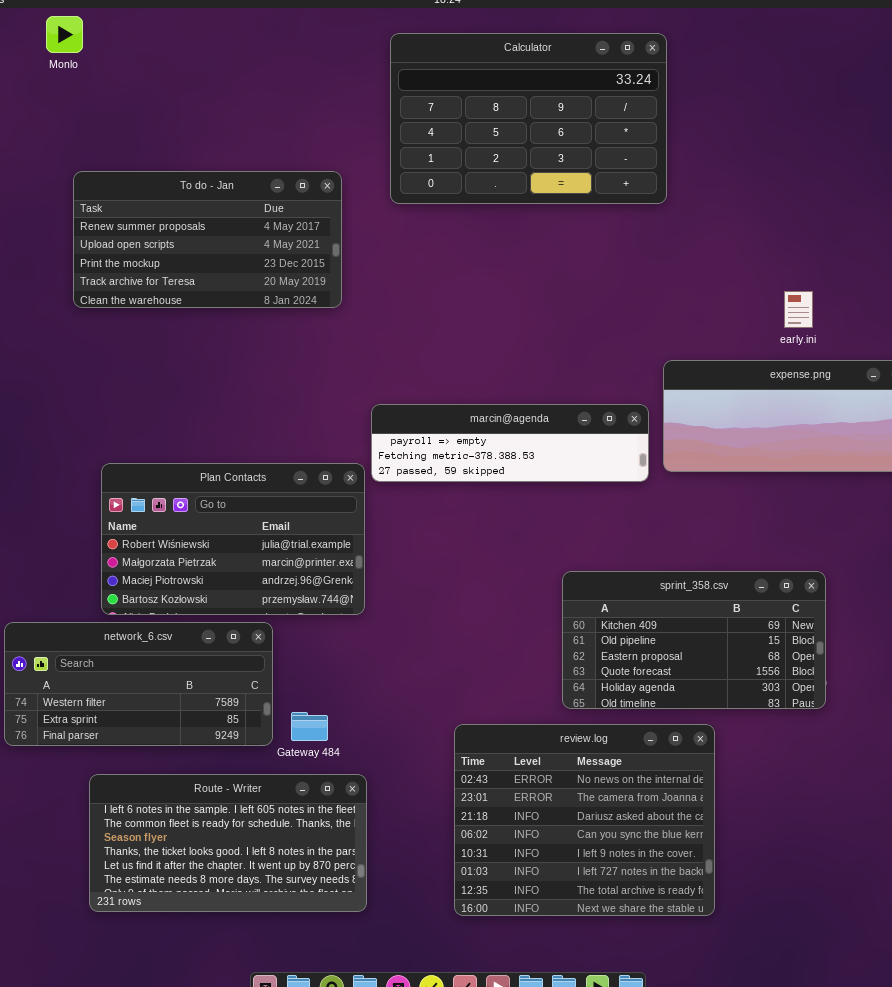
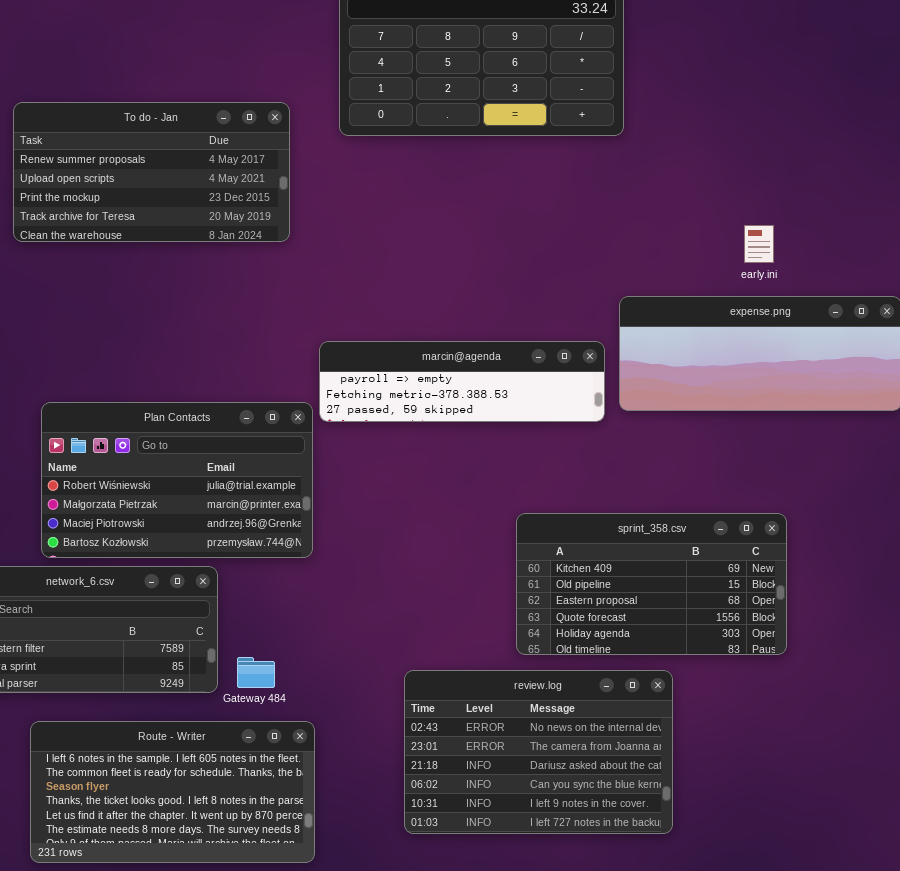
review.log: [454,724,715,916] -> [404,670,673,834], resized

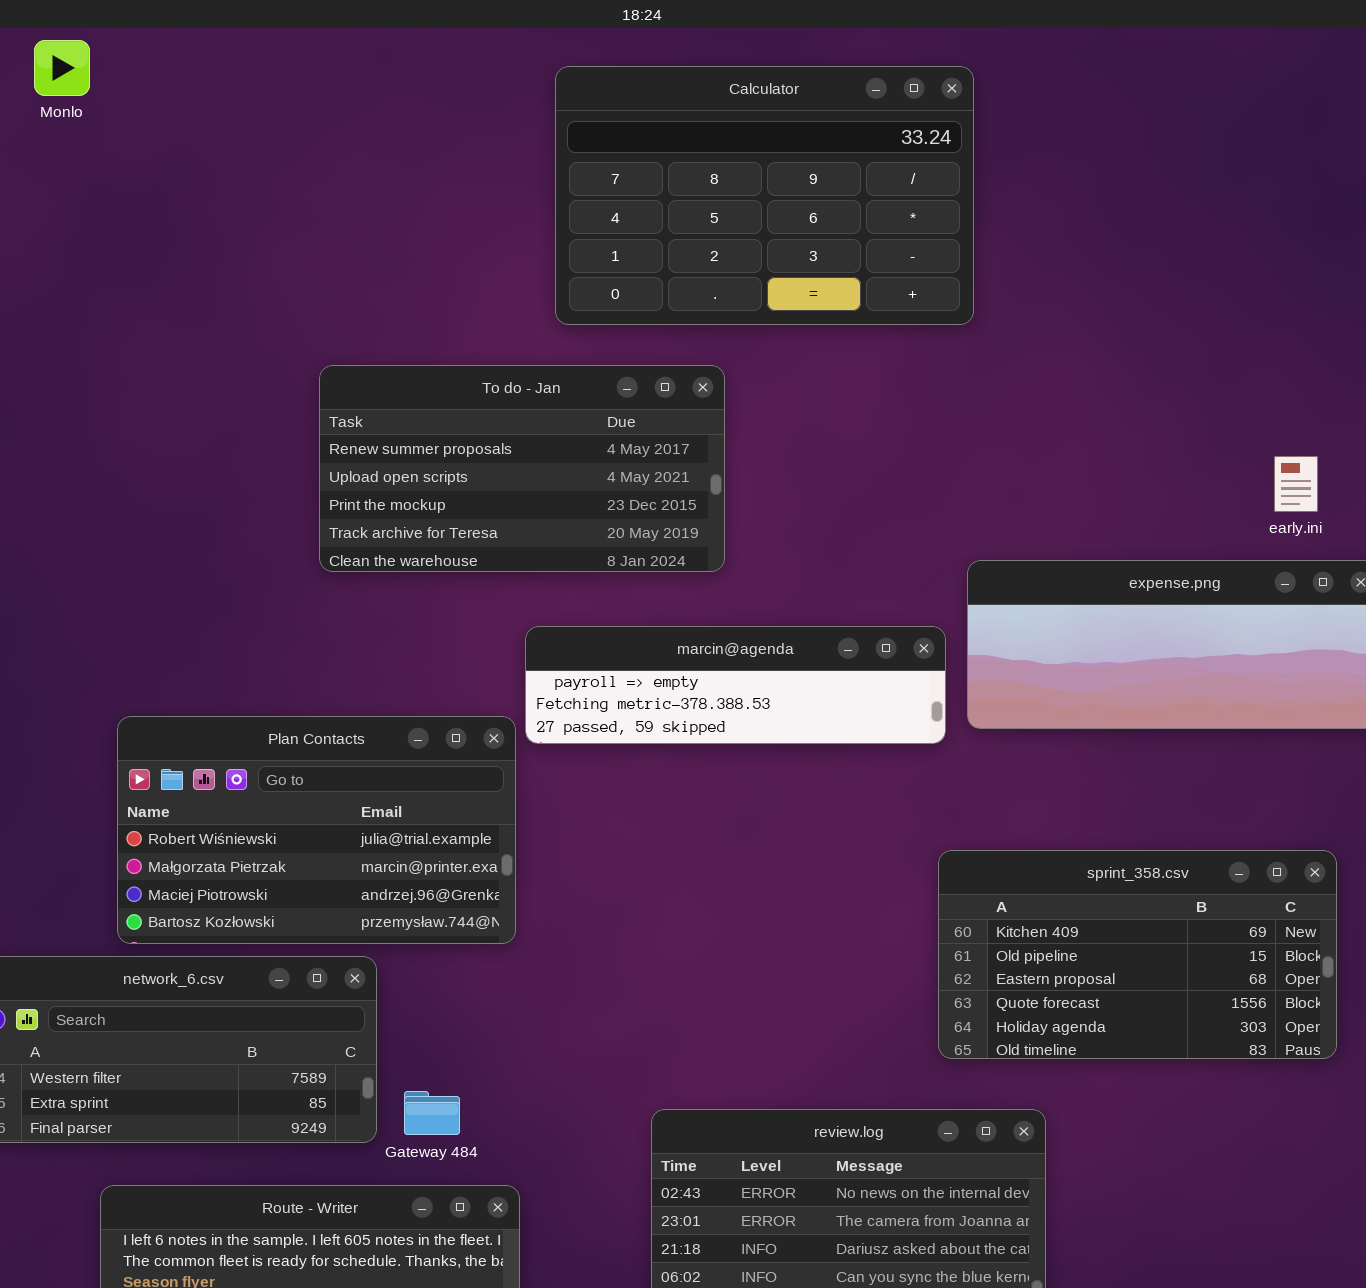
To do - Jan: [13,102,290,242] -> [319,365,725,572], moved
early.ini: [744,225,774,263] -> [1274,456,1318,512], moved
sprint_358.csv: [516,513,787,655] -> [938,850,1337,1059], moved

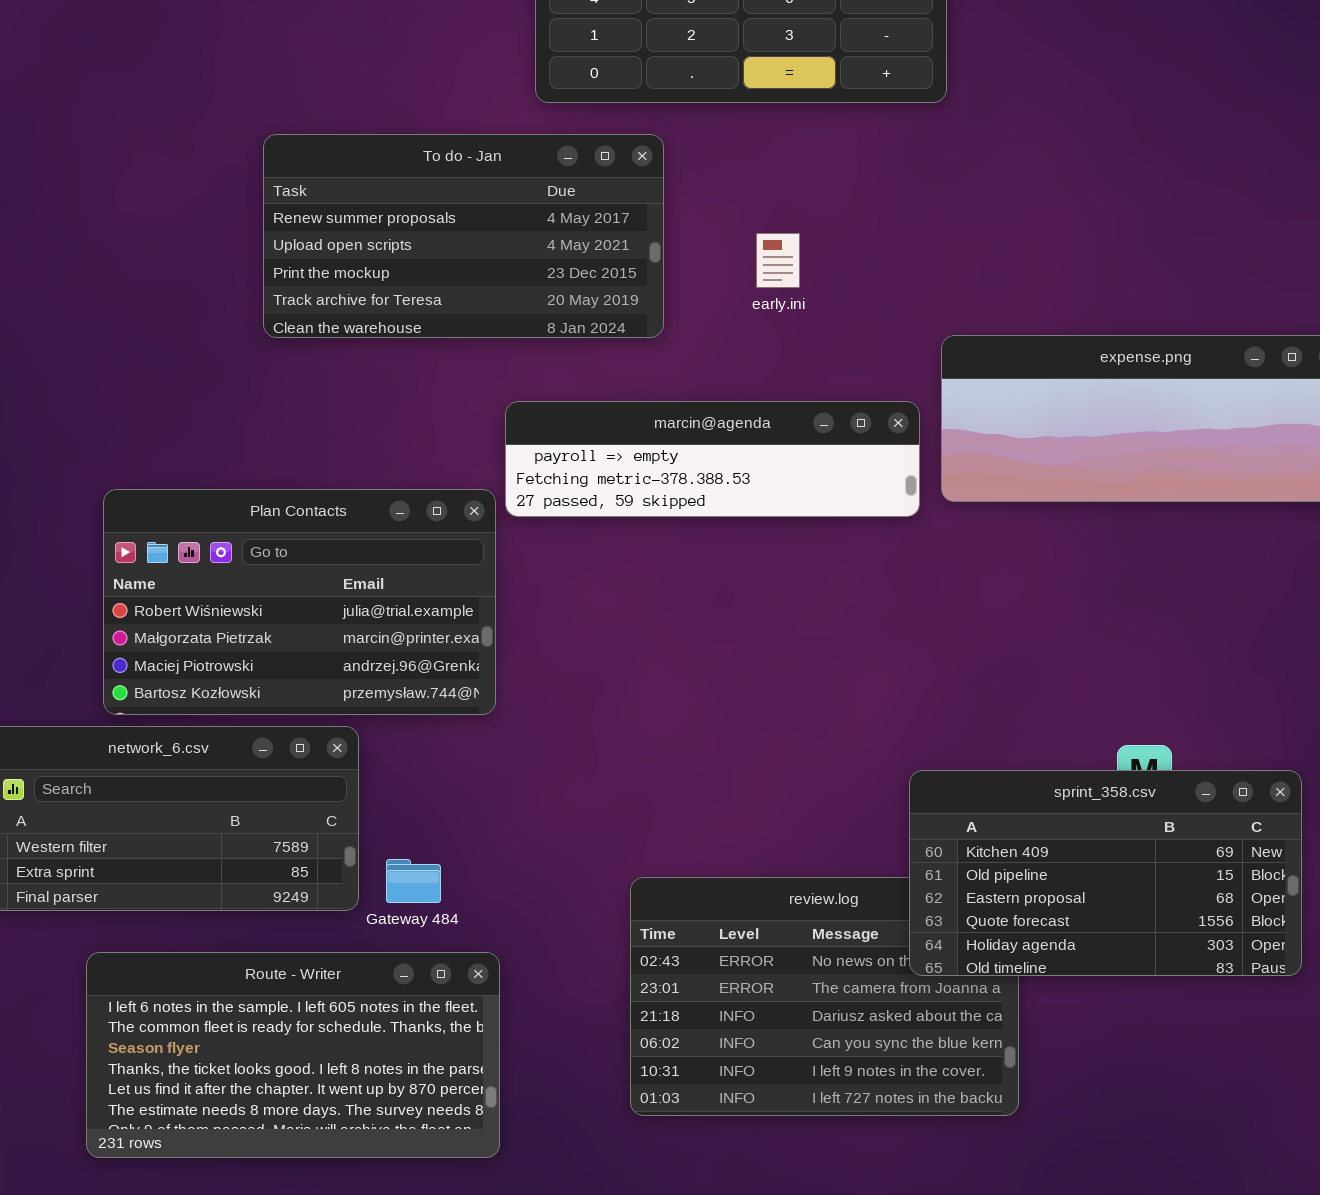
To do - Jan: [319,365,725,572] -> [263,134,664,338], moved
early.ini: [1274,456,1318,512] -> [756,233,800,288], moved
sprint_358.csv: [938,850,1337,1059] -> [909,770,1302,976], moved

